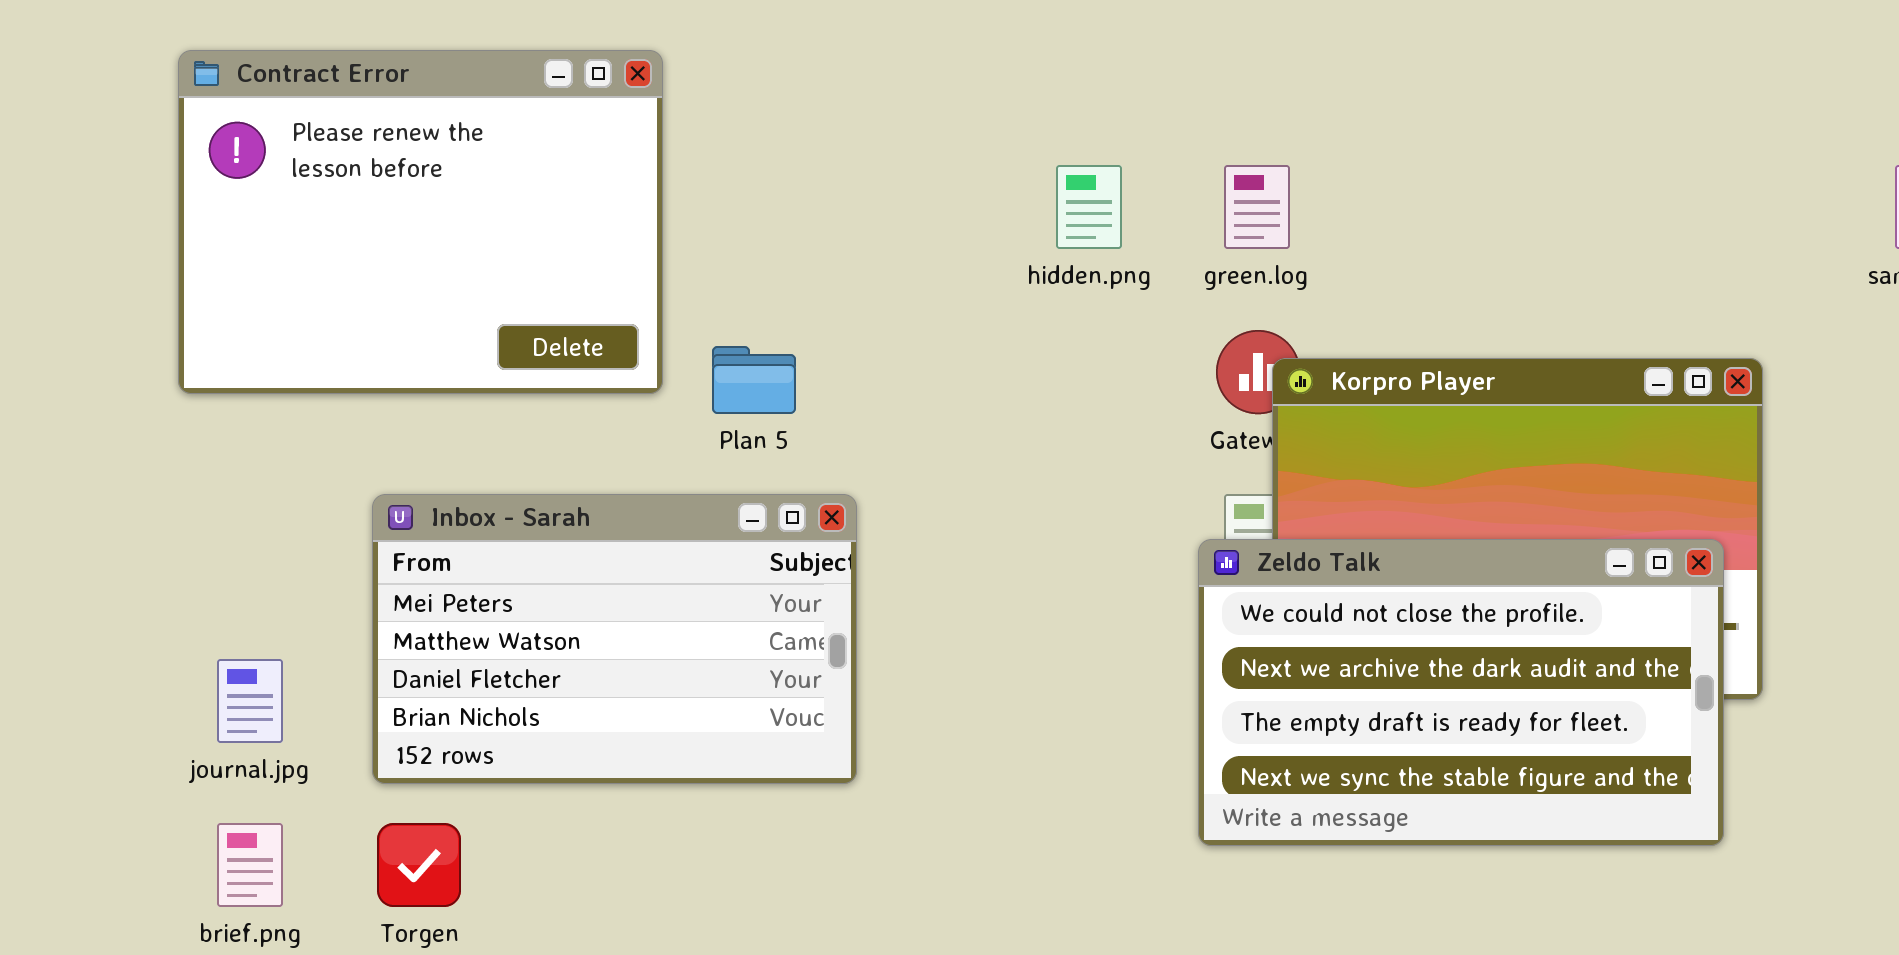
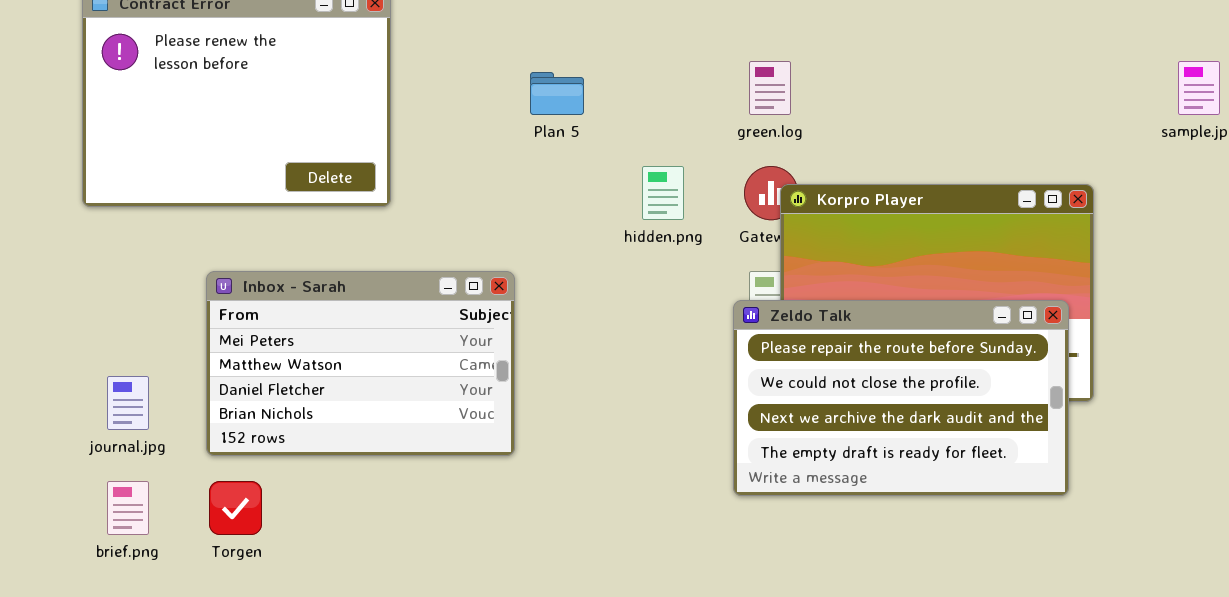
hidden.png: [1056,165,1122,249] -> [642,166,684,220], moved
Plan 5: [712,346,796,414] -> [530,72,584,115], moved
Zeldo Talk: [1198,539,1724,846] -> [733,300,1069,496], scrolled up 1 row

